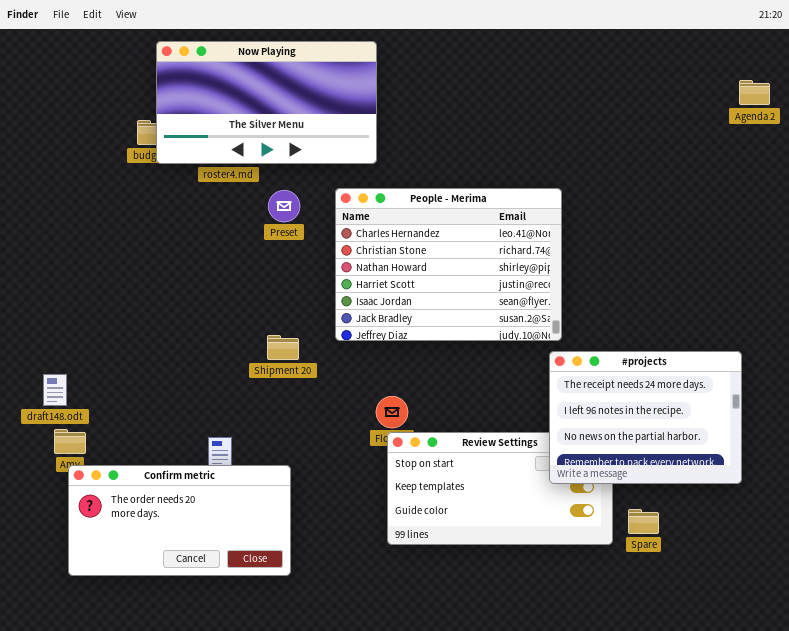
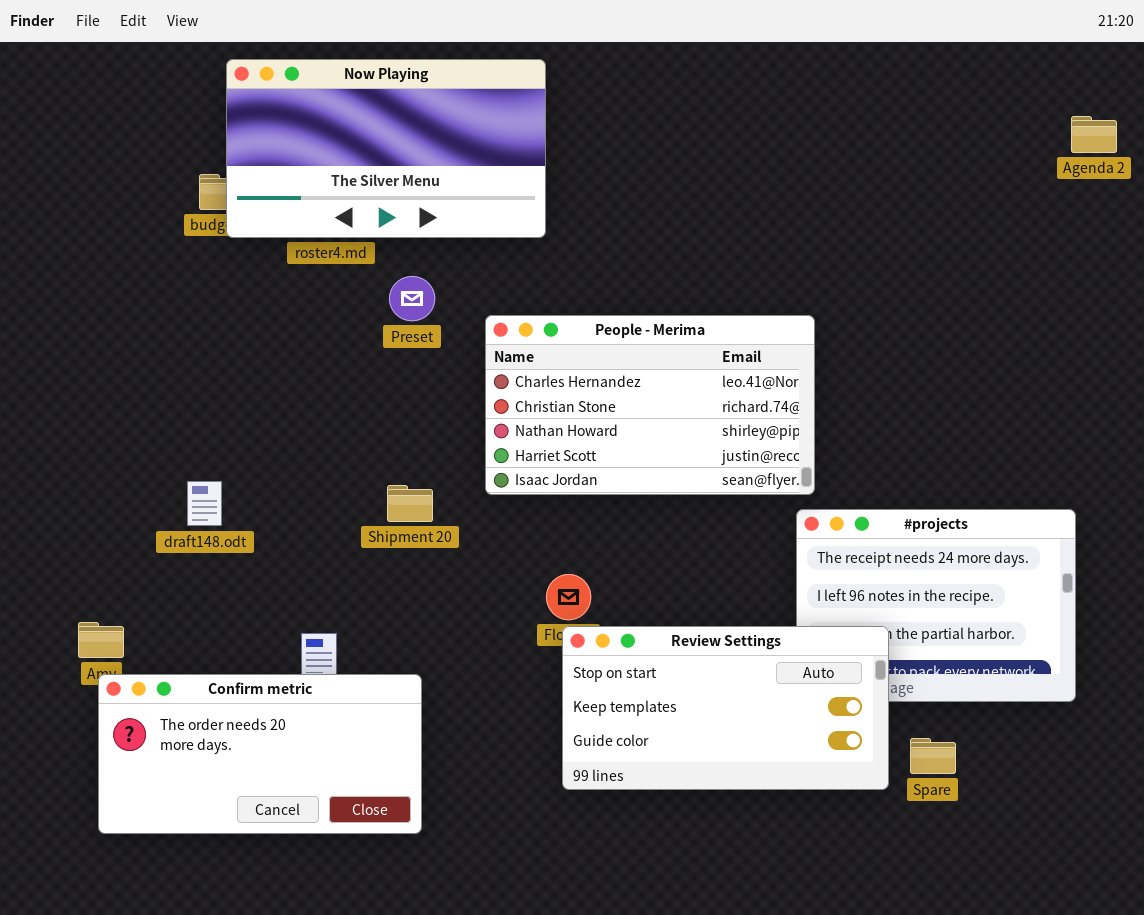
People - Merima: [335,188,562,341] -> [485,315,815,495], resized
draft148.odt: [43,374,67,406] -> [187,481,222,526], moved
Review Settings: [387,432,613,545] -> [562,626,889,790], raised

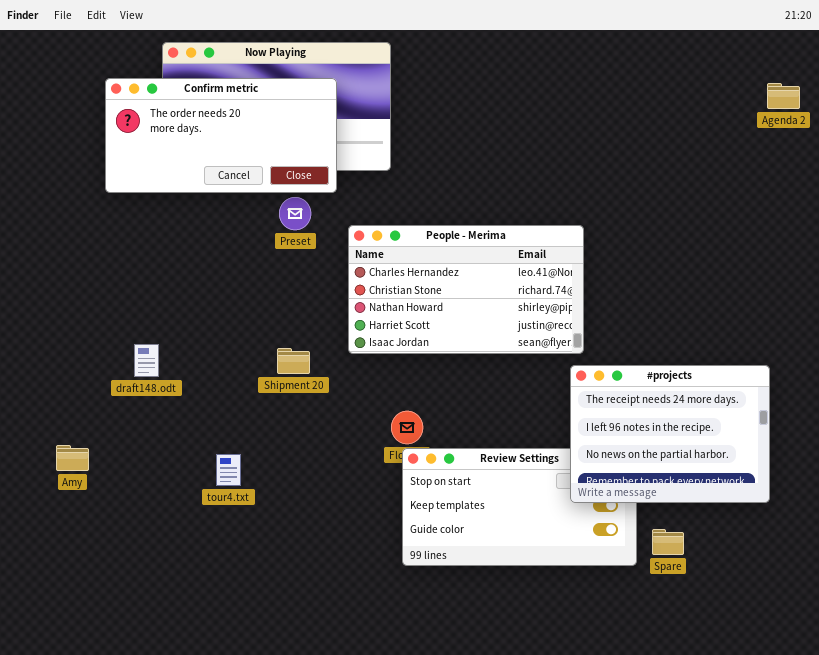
#projects: [796,509,1076,702] -> [570,365,770,503], raised
Confirm metric: [98,674,422,834] -> [105,78,337,193], moved

